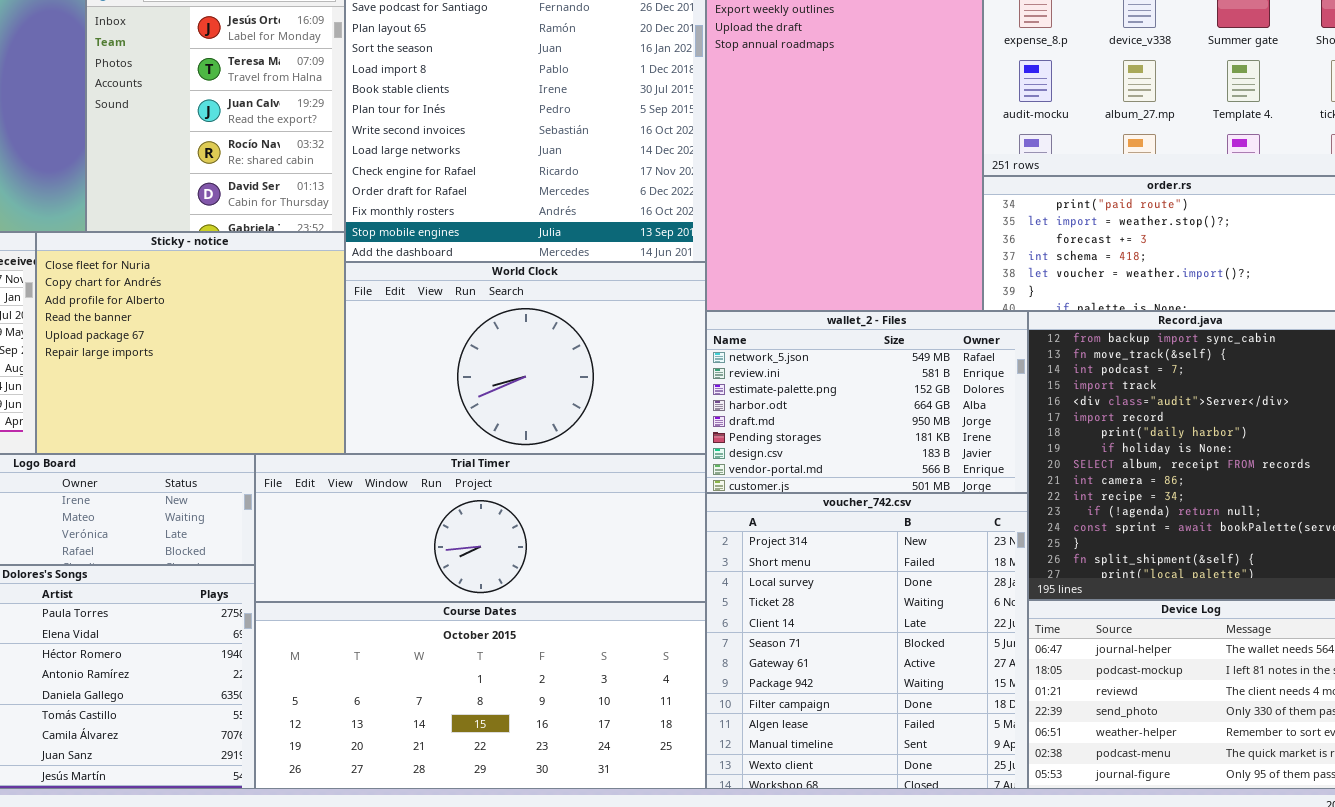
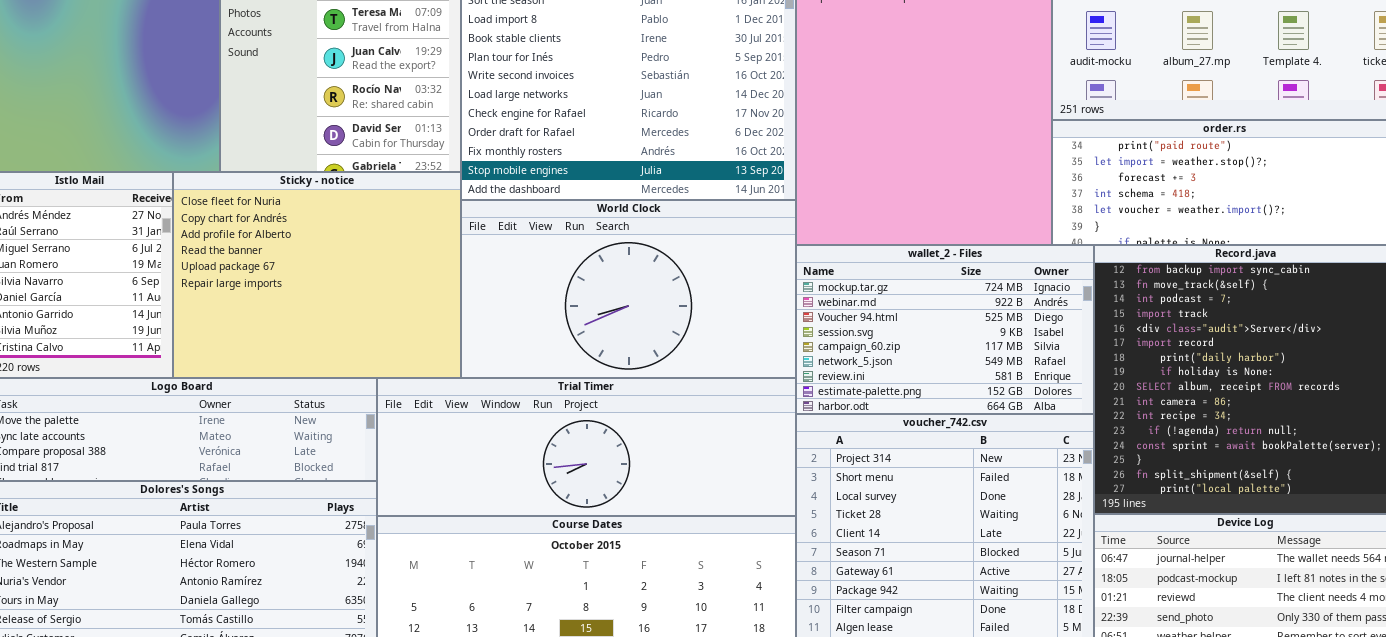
wallet_2 - Files: [706,311,1028,493] -> [796,245,1094,414], scrolled up 5 rows

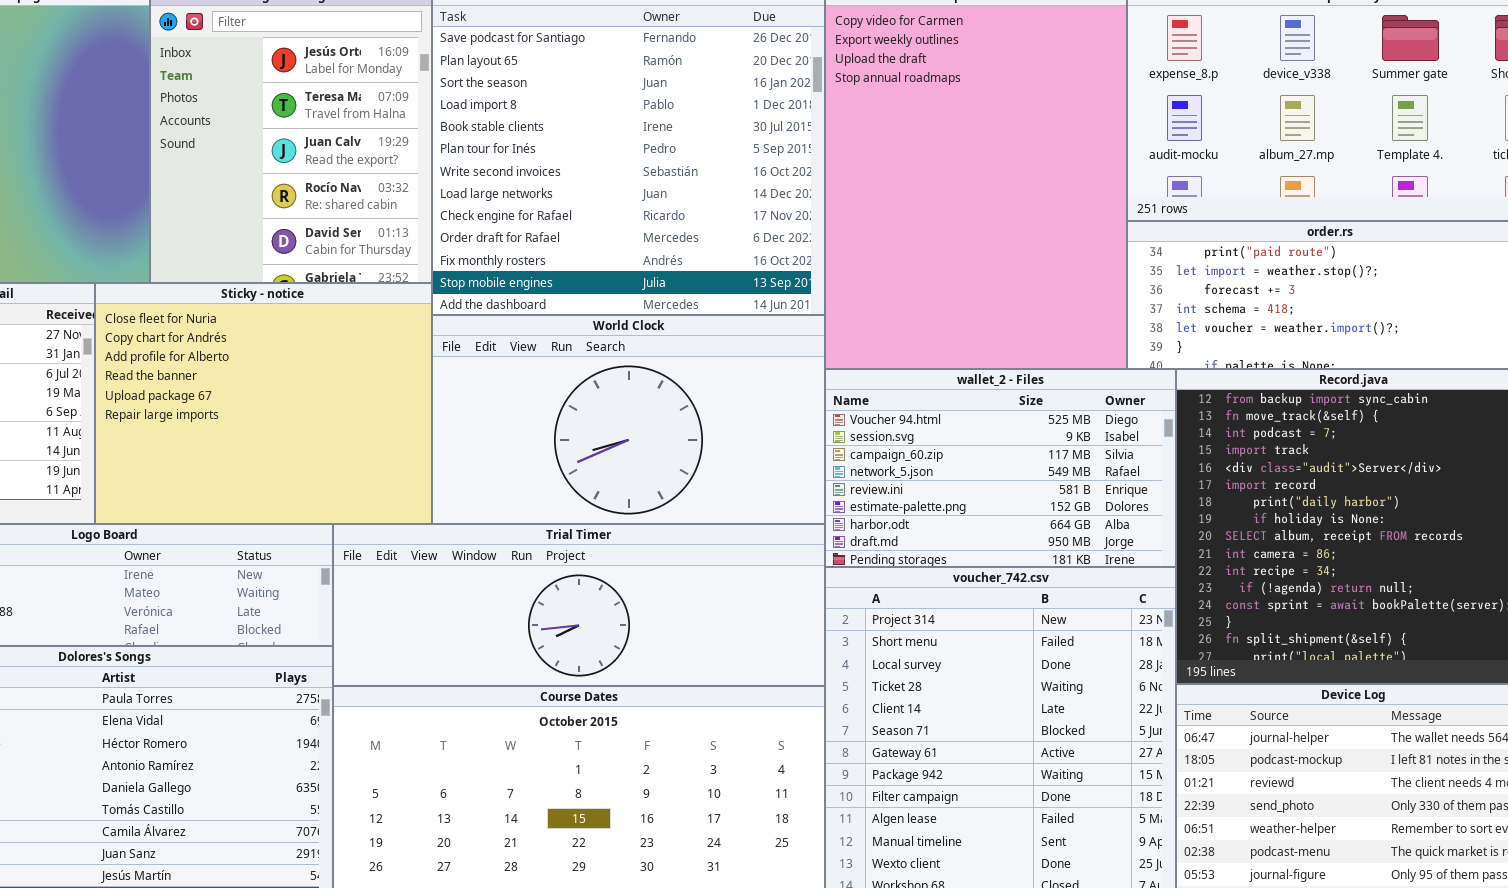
wallet_2 - Files: [796,245,1094,414] -> [825,369,1176,567], scrolled down 2 rows

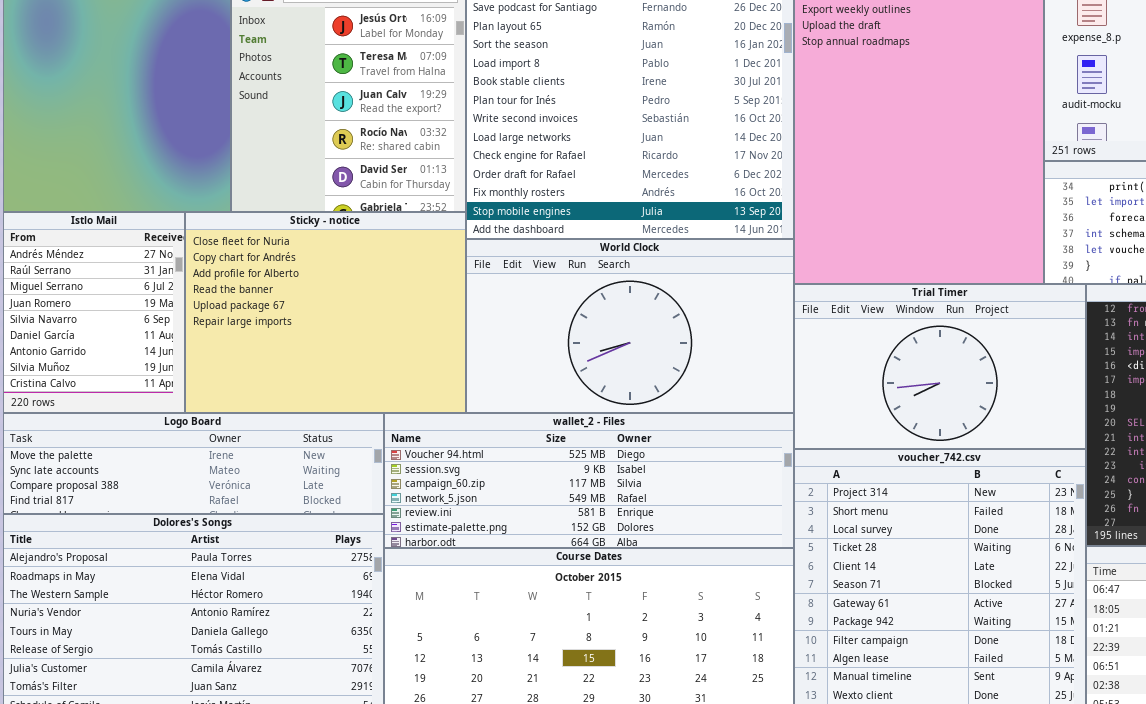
wallet_2 - Files: [825,369,1176,567] -> [384,413,794,548], moved, resized
Trial Timer: [333,524,825,686] -> [794,284,1086,449], moved, resized

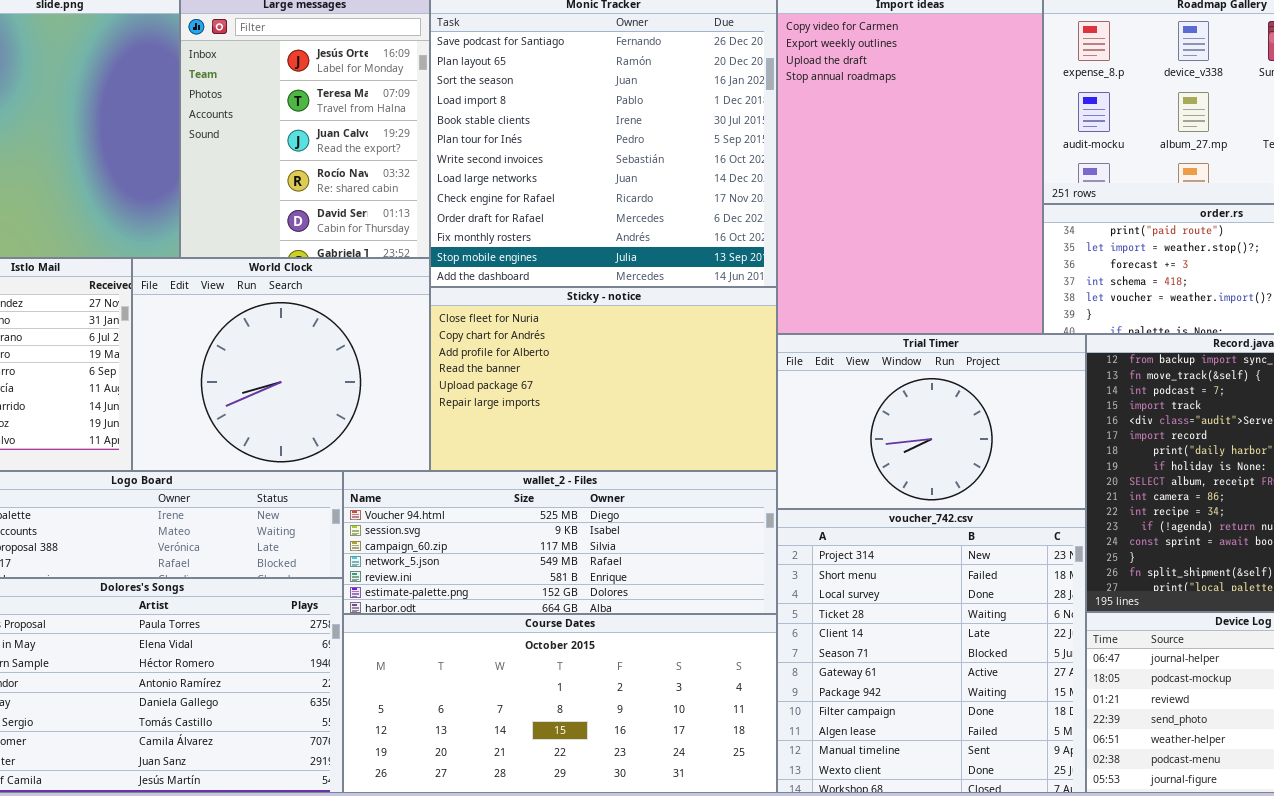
Sticky - notice: [185,212,466,413] -> [430,287,777,471], moved, resized
World Clock: [466,239,794,413] -> [132,258,430,471], moved, resized

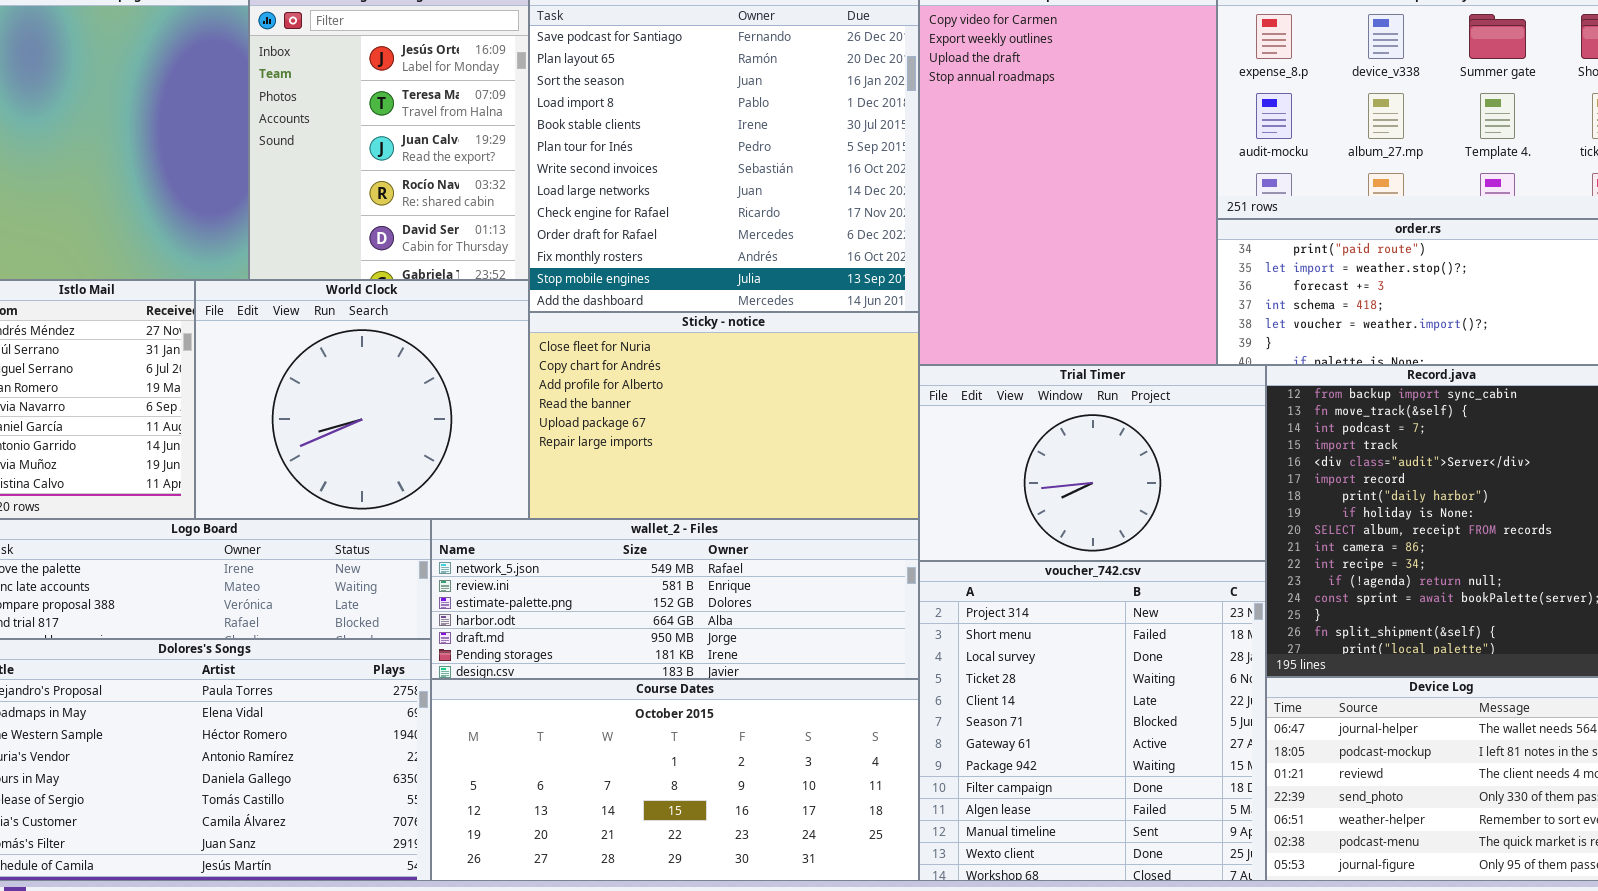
wallet_2 - Files: [343,471,777,614] -> [431,519,919,679], scrolled down 3 rows

